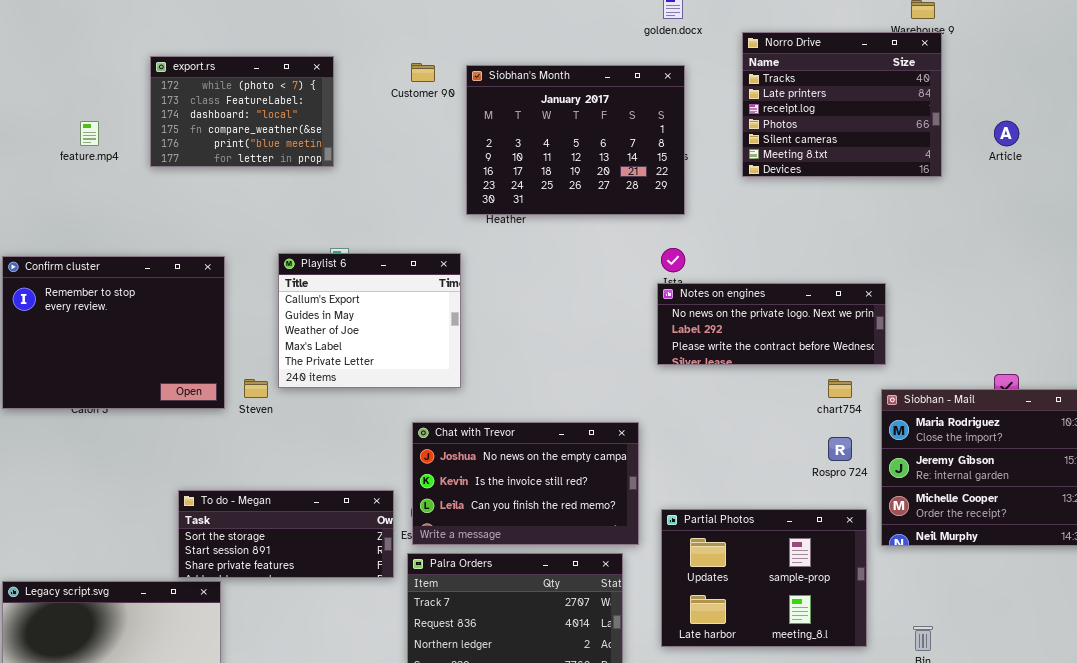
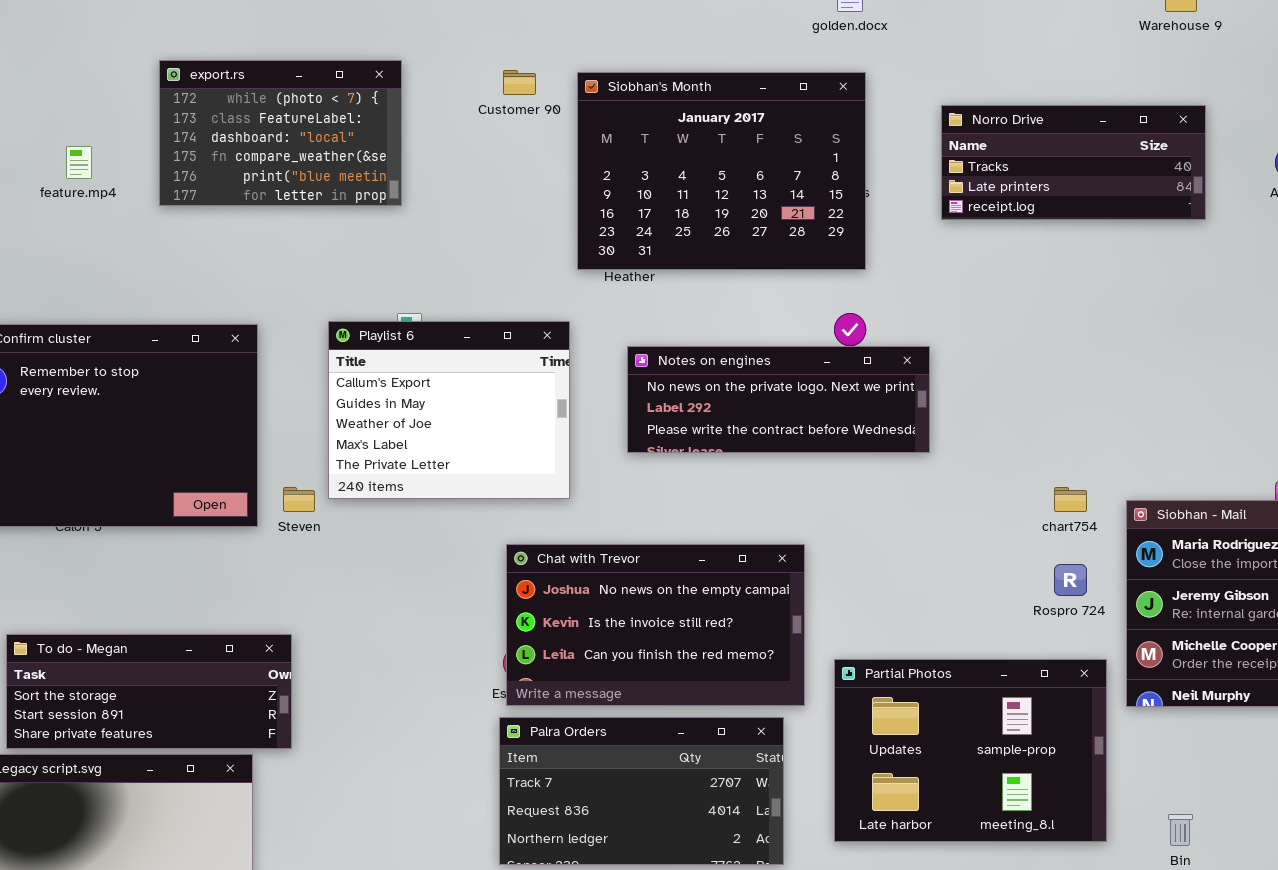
Norro Drive: [742,32,942,177] -> [941,105,1206,220], resized
Notes on engines: [657,283,886,365] -> [627,346,930,453], moved
To do - Megan: [178,490,394,578] -> [6,634,292,749], moved

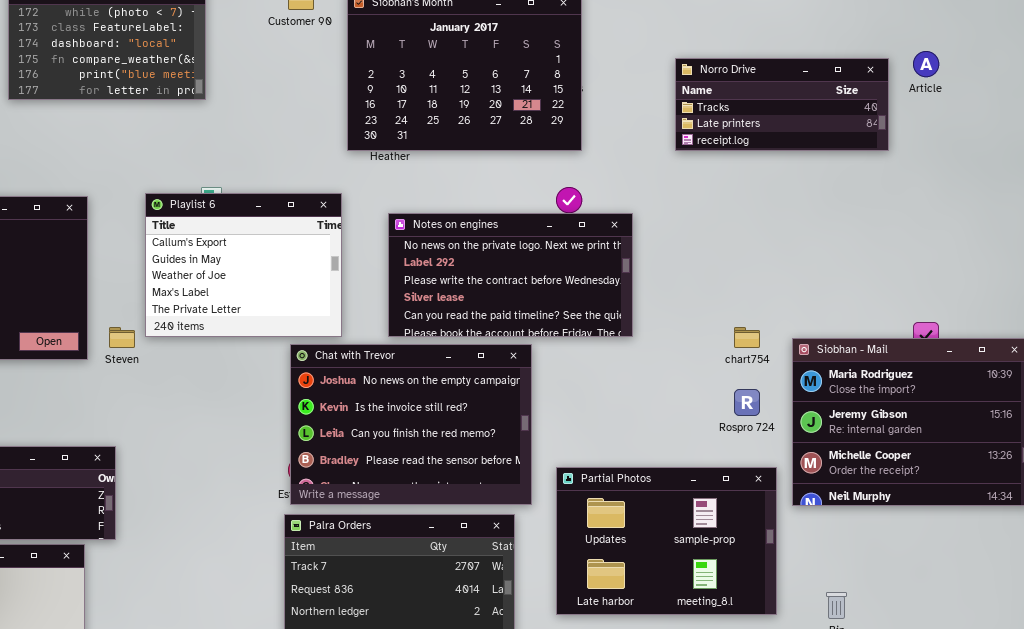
Norro Drive: [941,105,1206,220] -> [675,58,889,151], moved
Notes on engines: [627,346,930,453] -> [388,213,633,337], resized
Chat with Trevor: [506,544,805,706] -> [290,344,532,505], resized

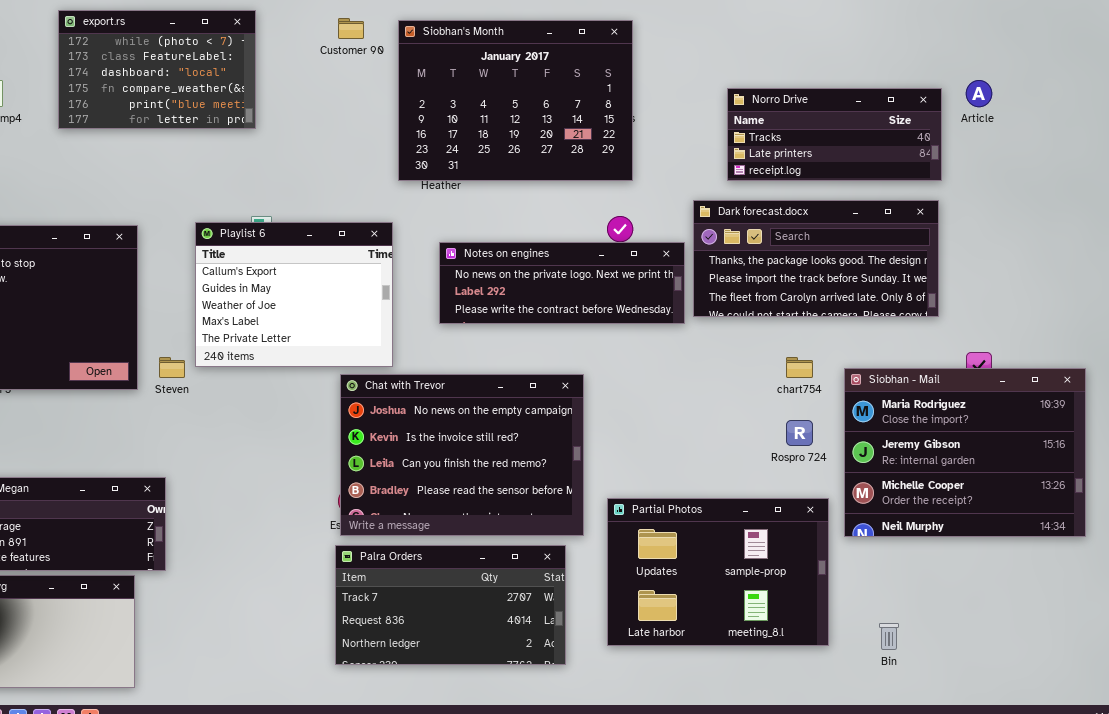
Dark forecast.docx: none -> [693,200,939,317], opened
Notes on engines: [388,213,633,337] -> [439,242,685,324], resized

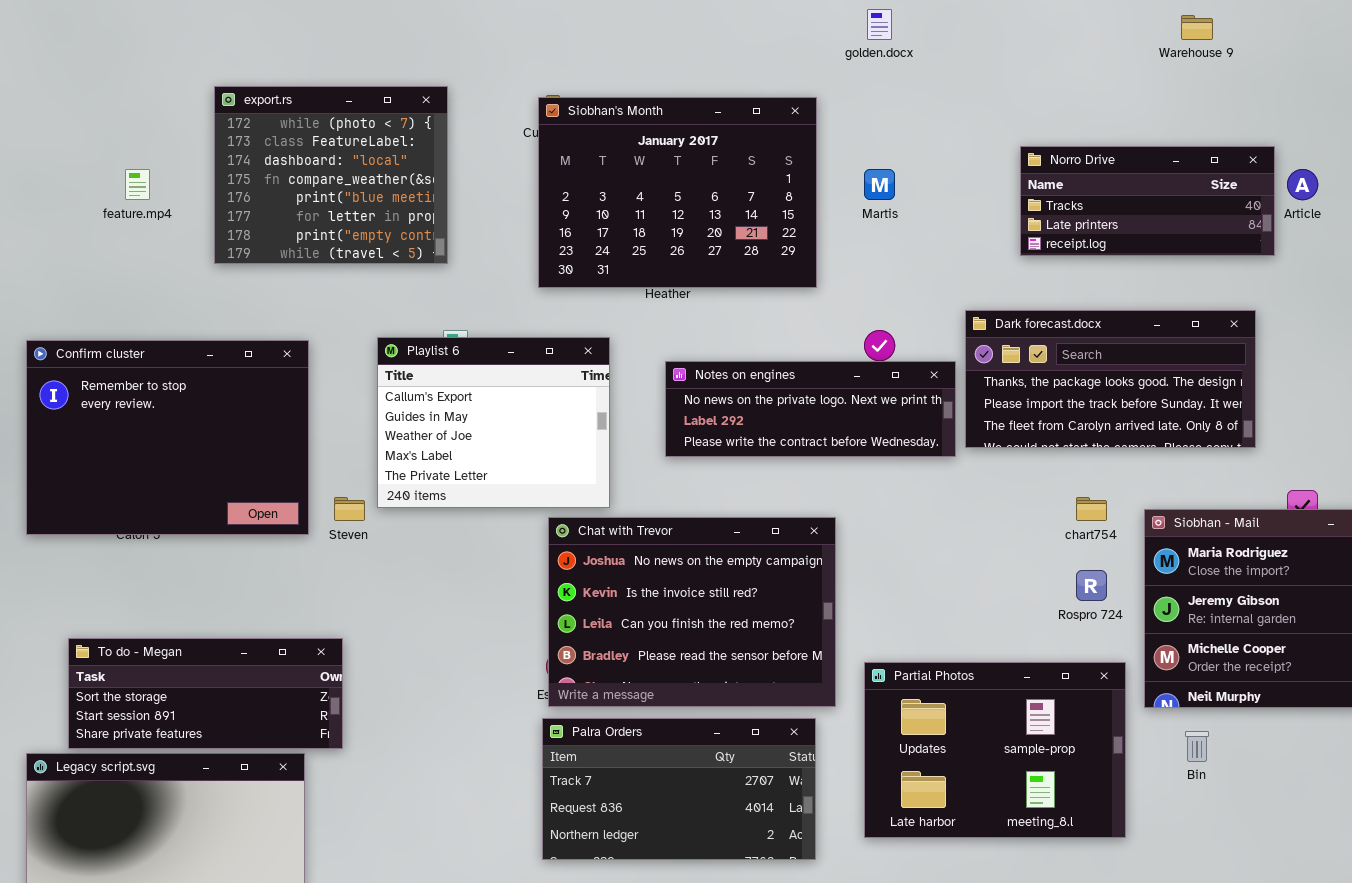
export.rs: [58,10,256,129] -> [214,86,448,264], resized
Siobhan's Month: [398,20,633,181] -> [538,97,817,288], moved
Norro Drive: [727,88,942,181] -> [1020,146,1275,256], moved
Bin: [879,623,899,650] -> [1185,731,1209,762], moved

